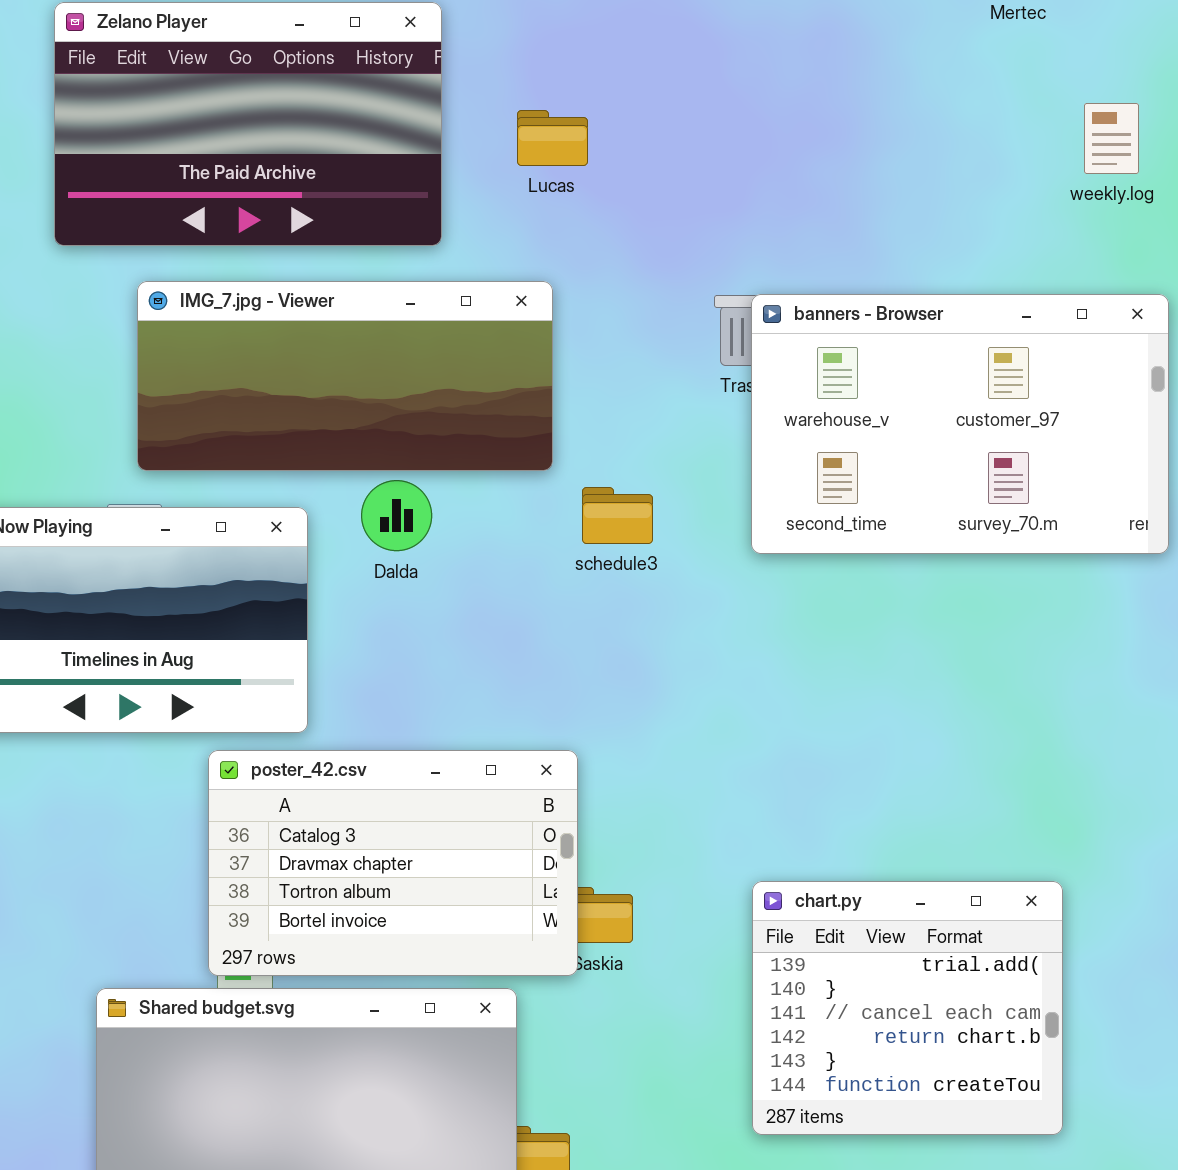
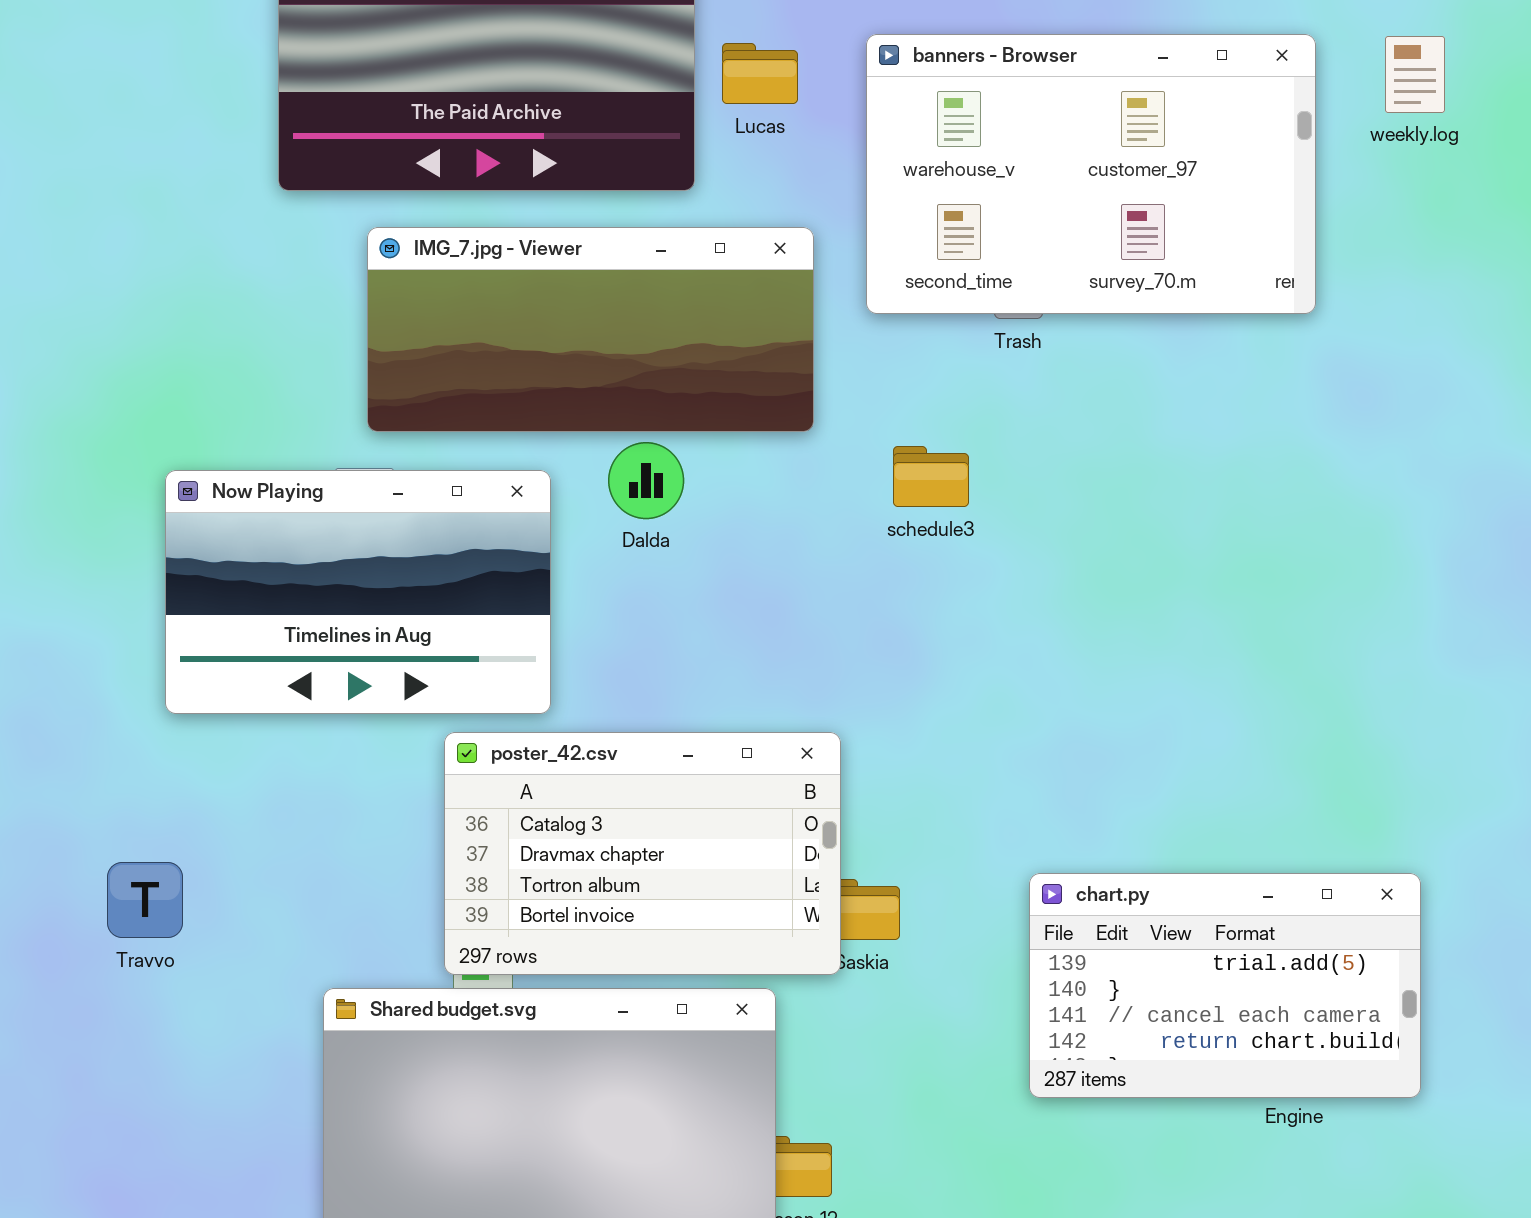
Lucas: [517,110,588,166] -> [722,43,798,104], moved
banners - Browser: [751,294,1169,554] -> [866,34,1316,314], moved
schedule3: [582,487,653,544] -> [893,446,969,507], moved
chart.py: [752,881,1063,1135] -> [1029,873,1421,1098], resized

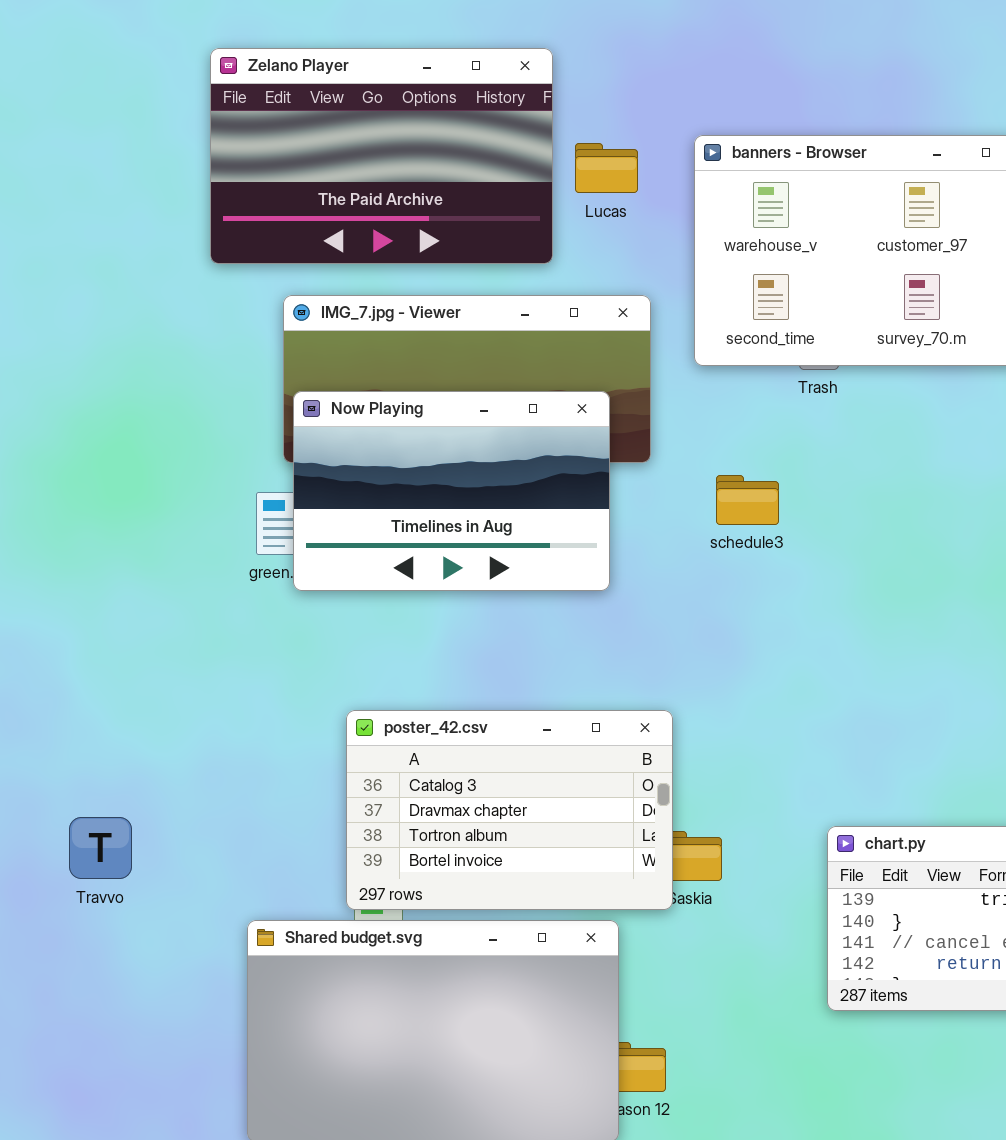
Now Playing: [165,470,551,714] -> [293,391,610,591], moved

